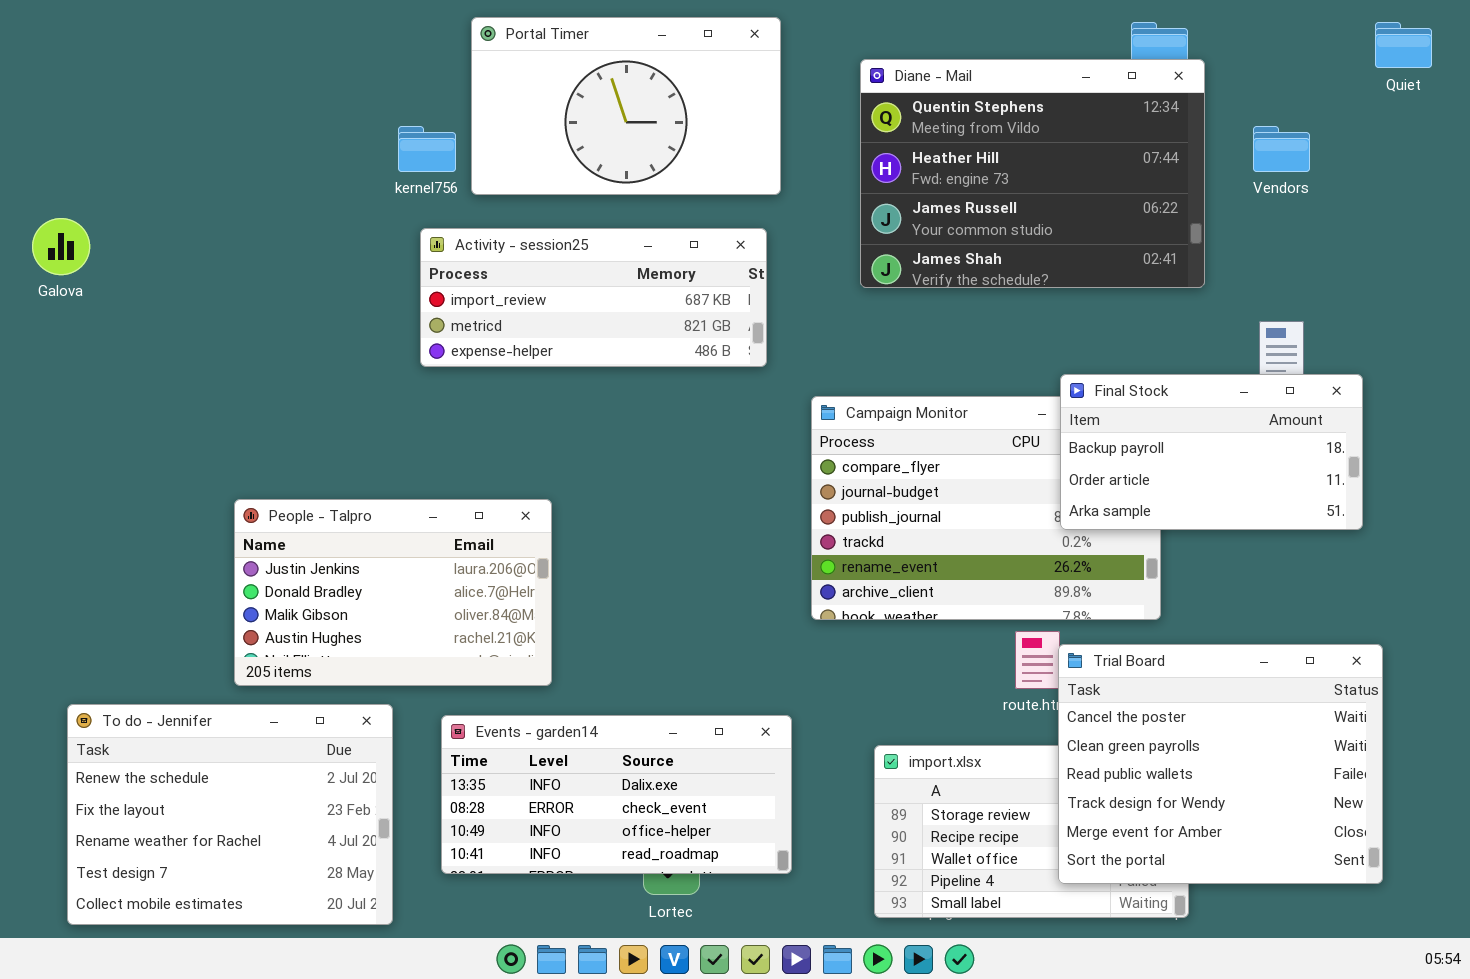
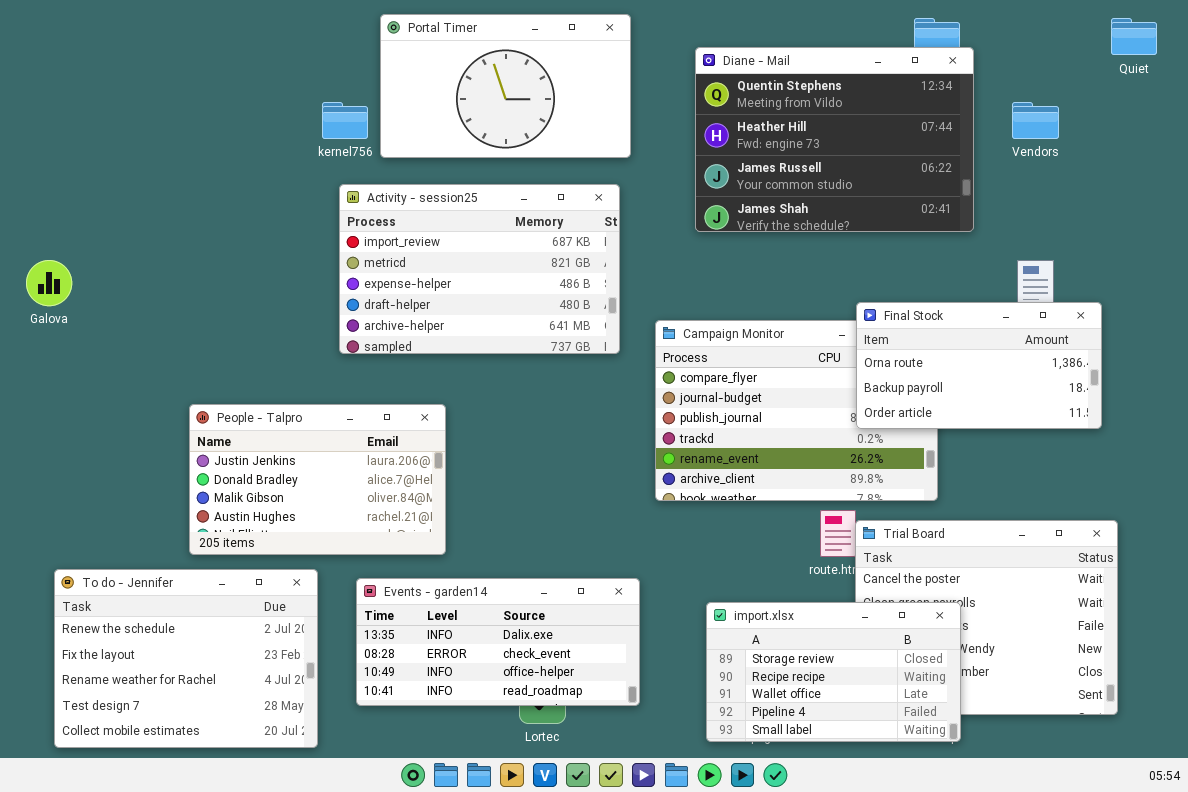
Galova: [32,218,90,275] -> [26,260,72,306], moved
Activity - session25: [420,228,767,367] -> [339,184,620,354], resized
Final Stock: [1060,374,1363,530] -> [856,302,1102,429], scrolled up 1 row
import.xlsx: [874,745,1189,918] -> [706,602,961,742], raised

